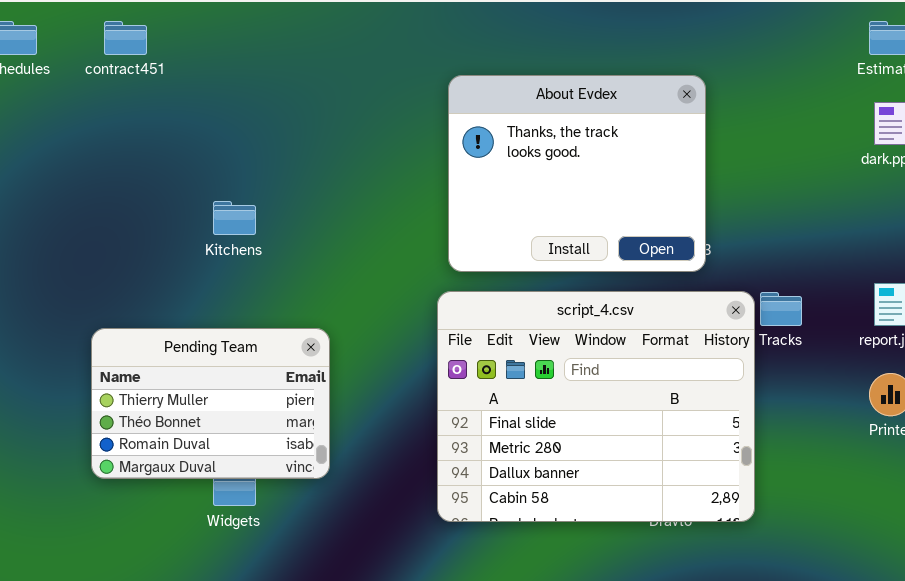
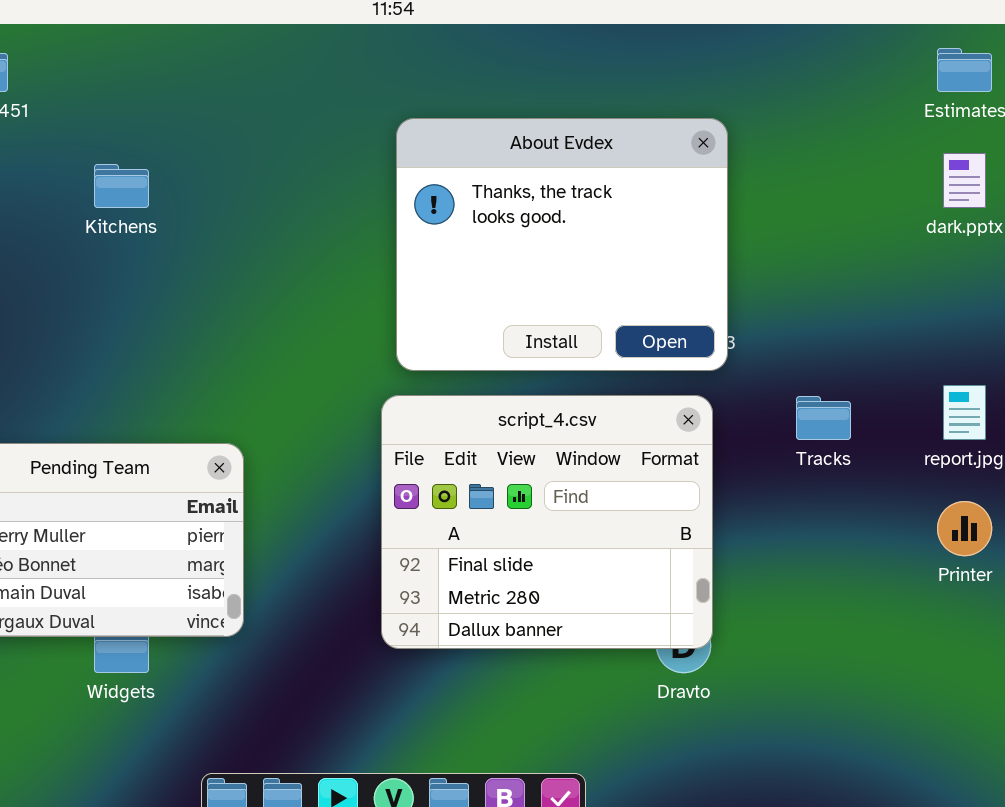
Kitchens: [213,201,256,235] -> [94,164,149,208], moved
script_4.csv: [437,291,755,522] -> [381,395,713,649], resized

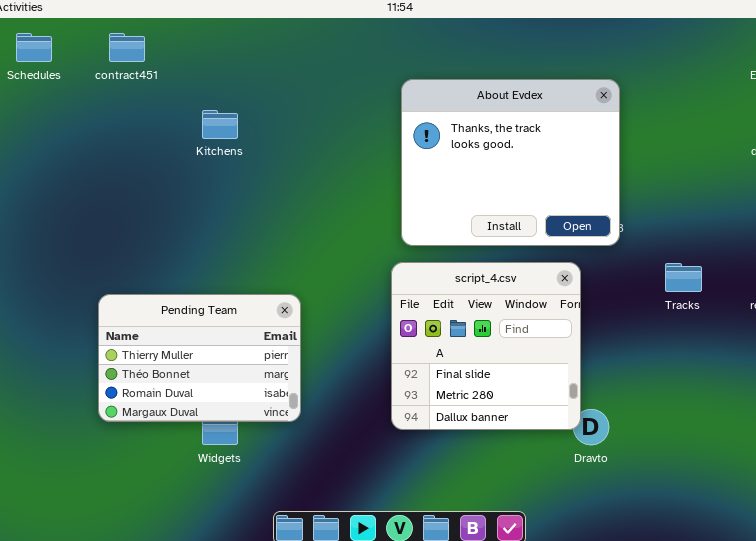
script_4.csv: [381,395,713,649] -> [391,262,581,430], resized

